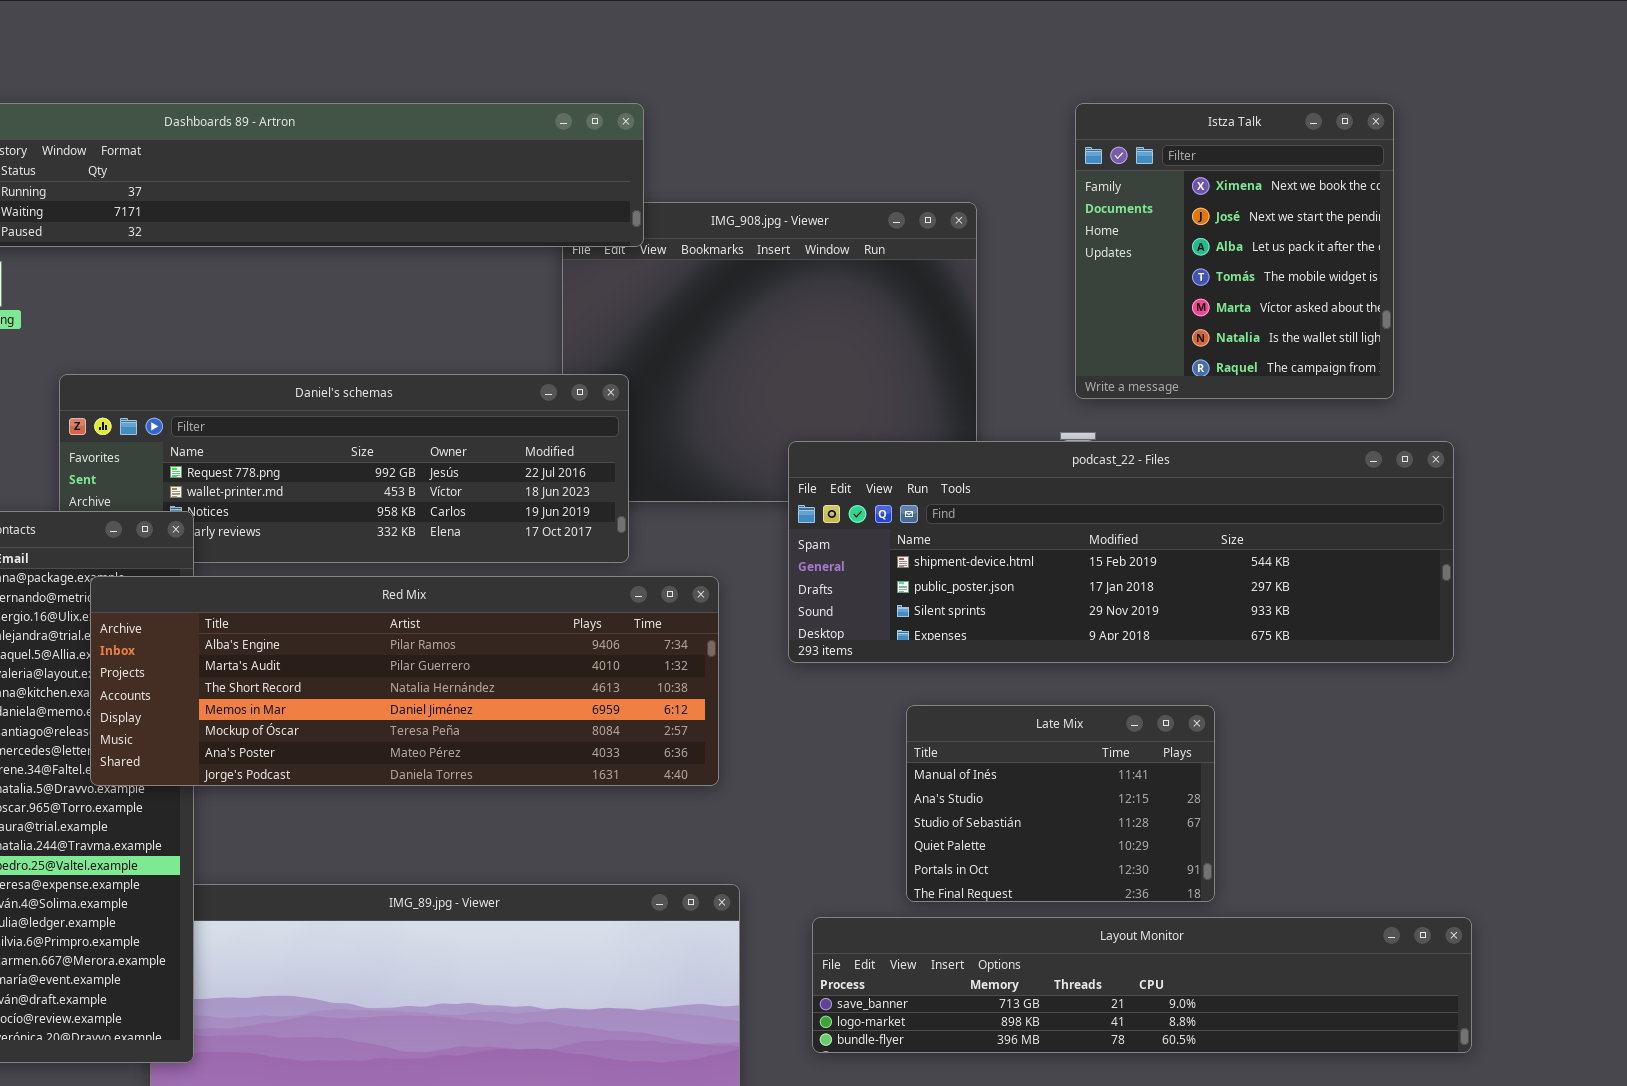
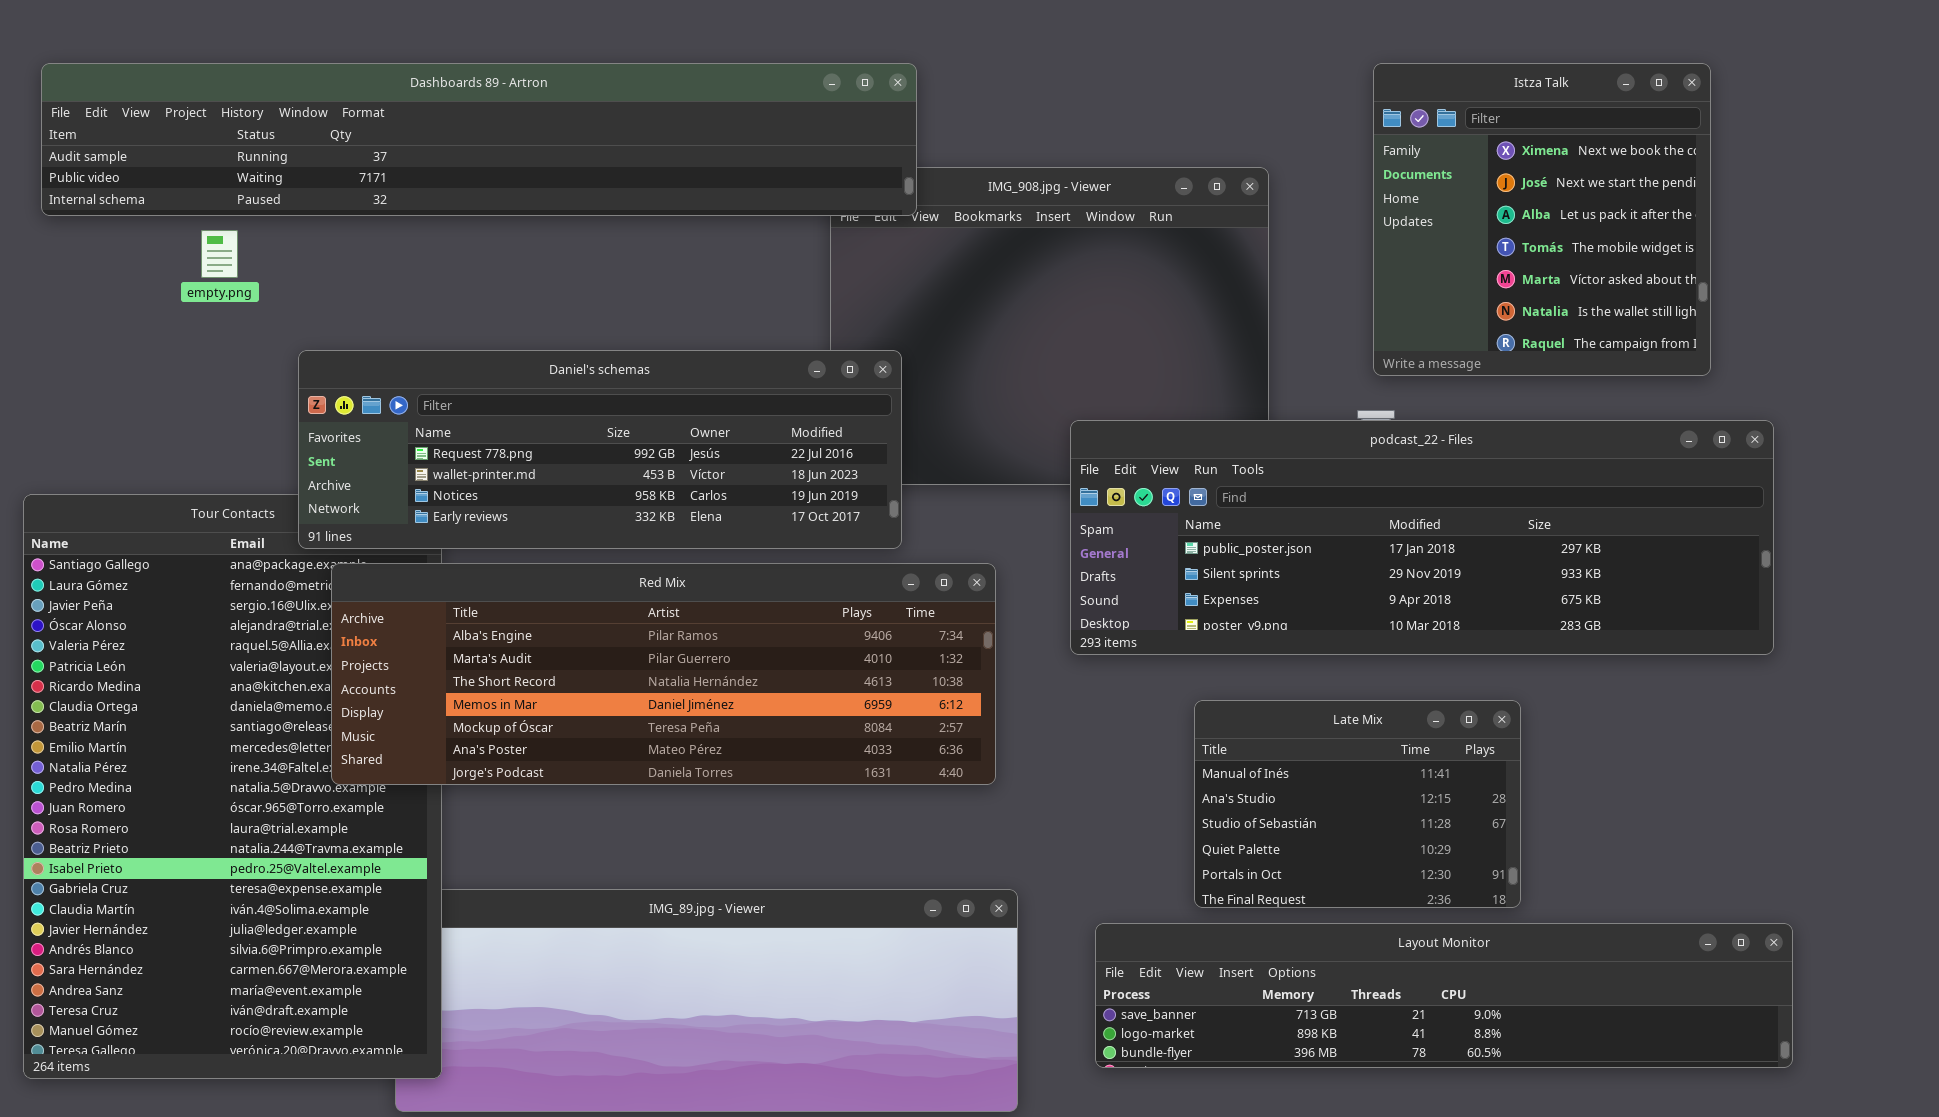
Daniel's schemas: [59,374,629,563] -> [298,350,902,549], raised
podcast_22 - Files: [788,441,1454,663] -> [1070,420,1774,655], scrolled down 1 row

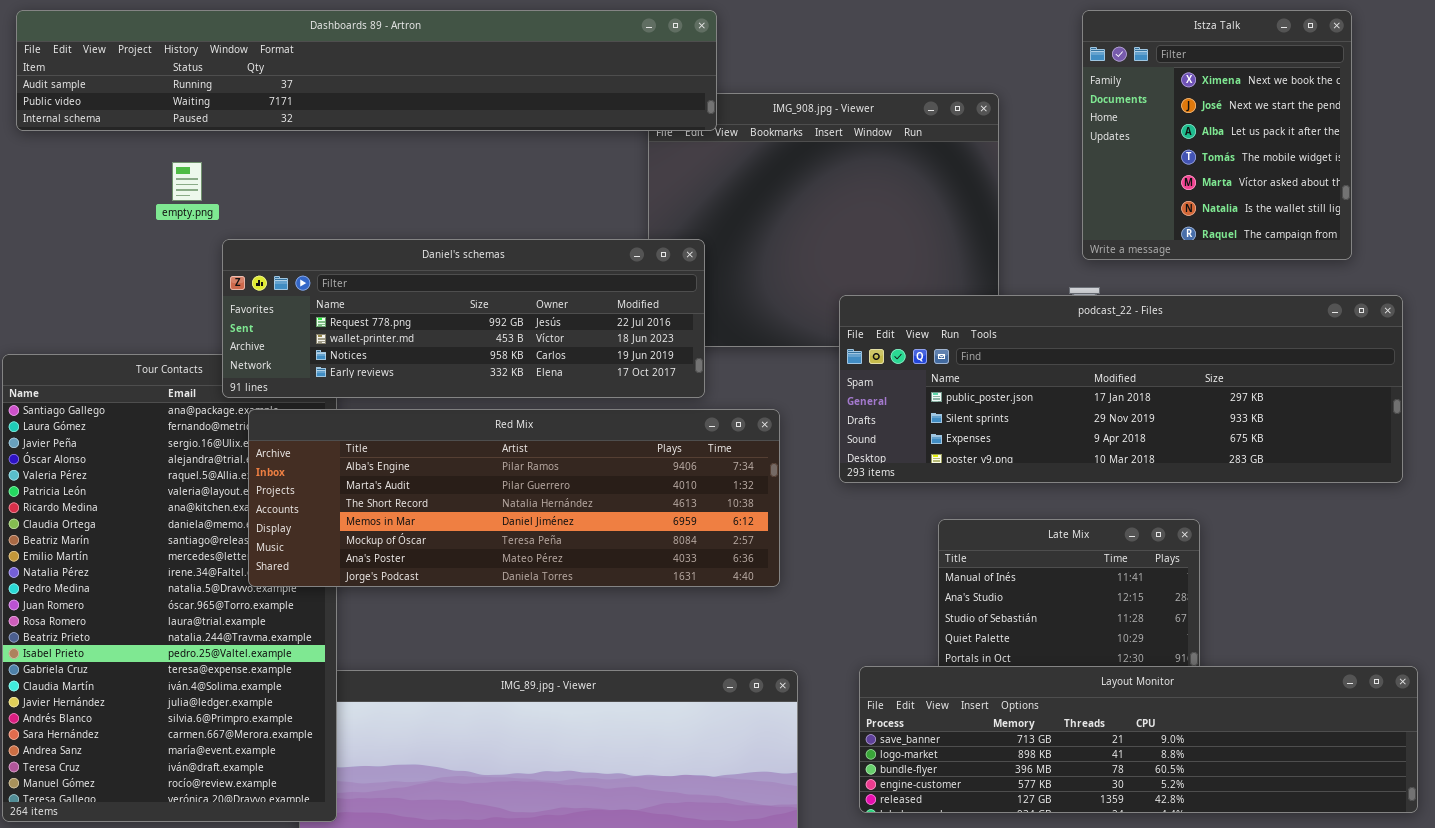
empty.png: [201,230,238,278] -> [172,162,202,201], moved
Layout Monitor: [1095,923,1793,1068] -> [859,666,1418,813], resized

